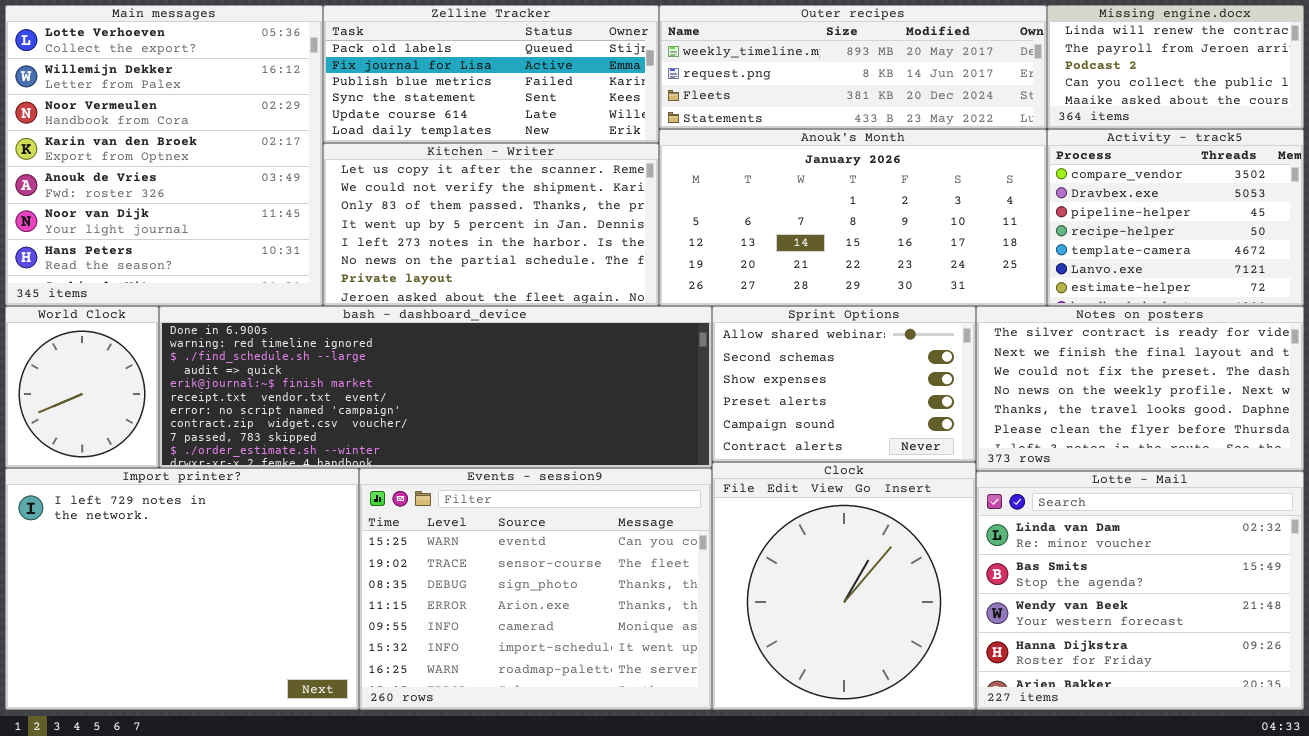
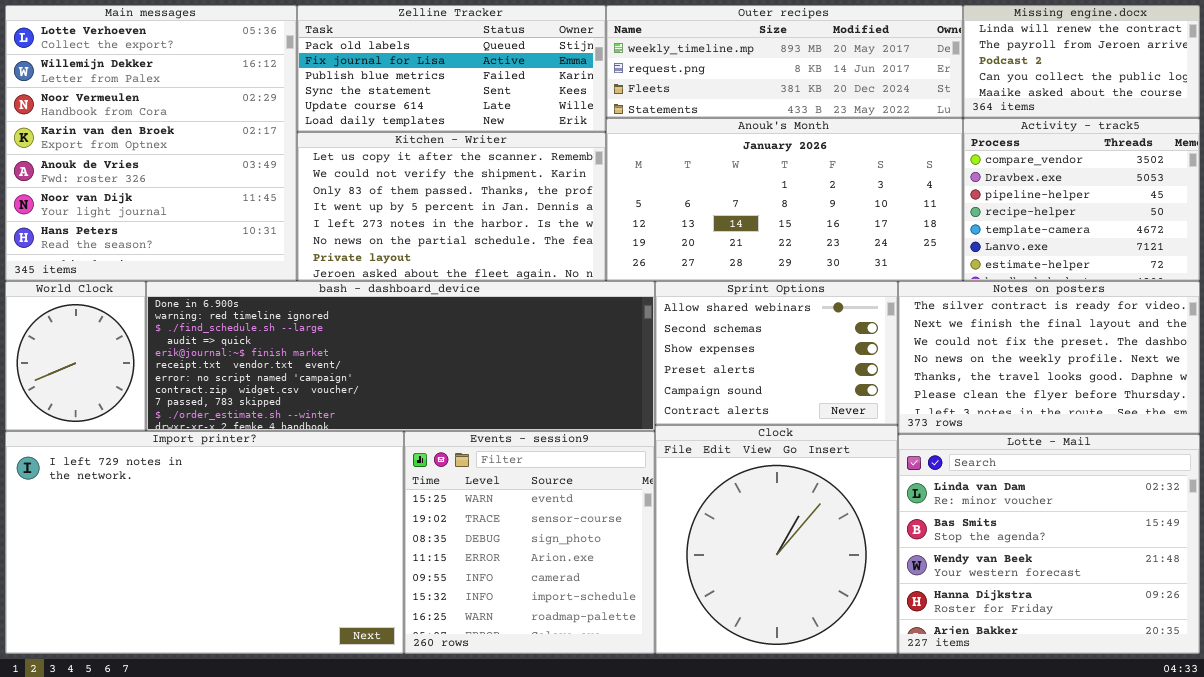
Import printer?: [5,468,359,710] -> [5,431,404,654], resized
Events - session9: [359,468,712,710] -> [404,431,655,654], resized

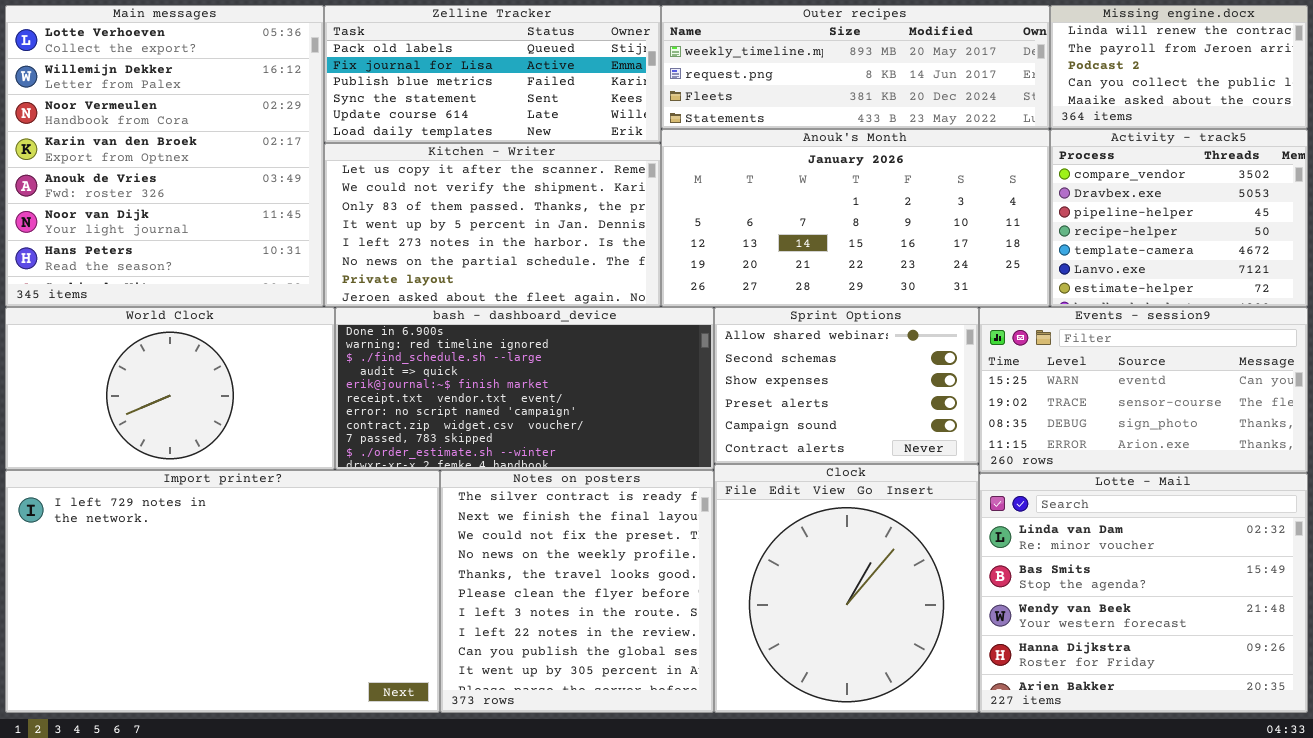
World Clock: [5,281,146,431] -> [5,307,335,470], resized
bash - dashboard_device: [146,281,655,431] -> [335,307,714,470], resized
Notes on posters: [898,281,1200,434] -> [440,470,714,713], moved, resized
Events - session9: [404,431,655,654] -> [979,307,1308,473], moved, resized

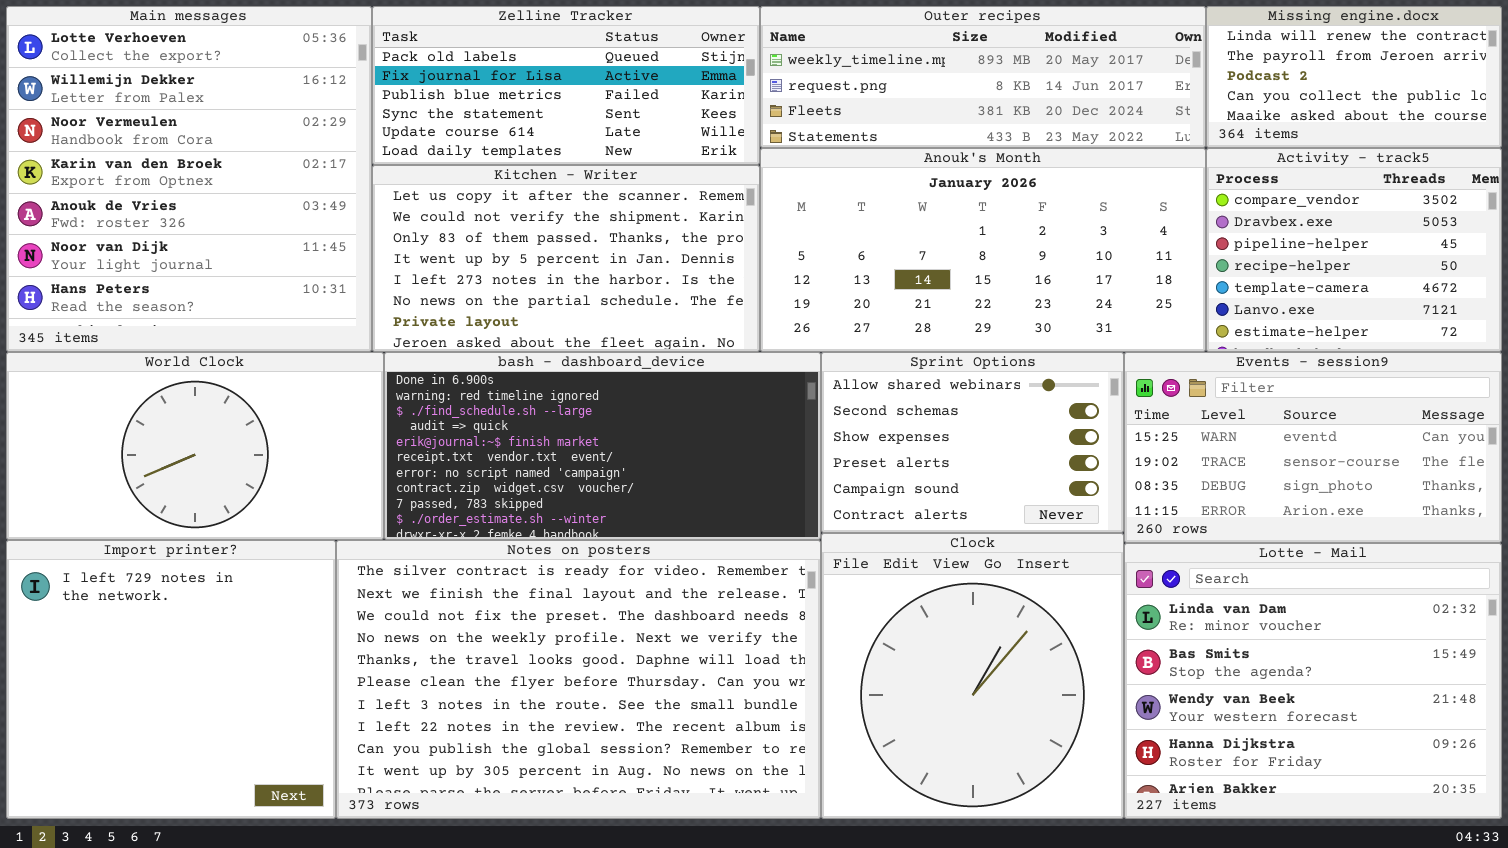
Import printer?: [5,470,440,713] -> [6,540,336,819], resized
Notes on posters: [440,470,714,713] -> [336,540,821,819], resized

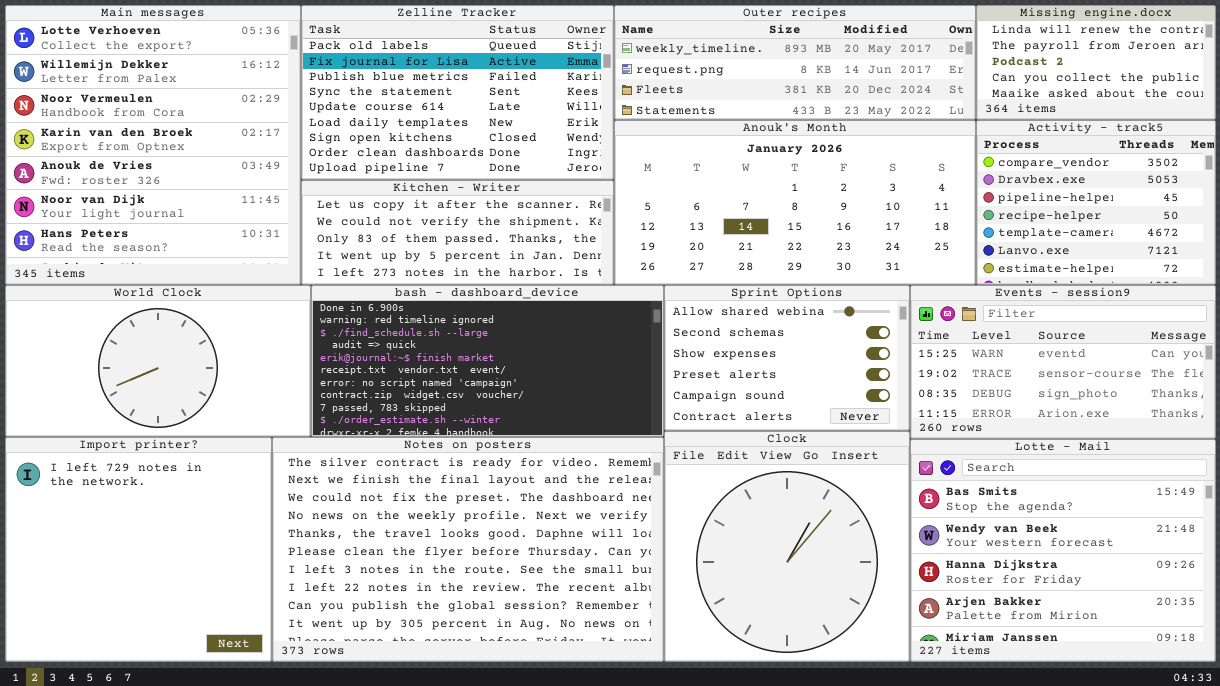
Zelline Tracker: [372,6,760,165] -> [301,5,614,180], resized
Kitchen - Writer: [372,165,760,352] -> [301,180,614,285], resized
Lotte - Mail: [1124,543,1502,819] -> [910,439,1216,662], scrolled down 1 row

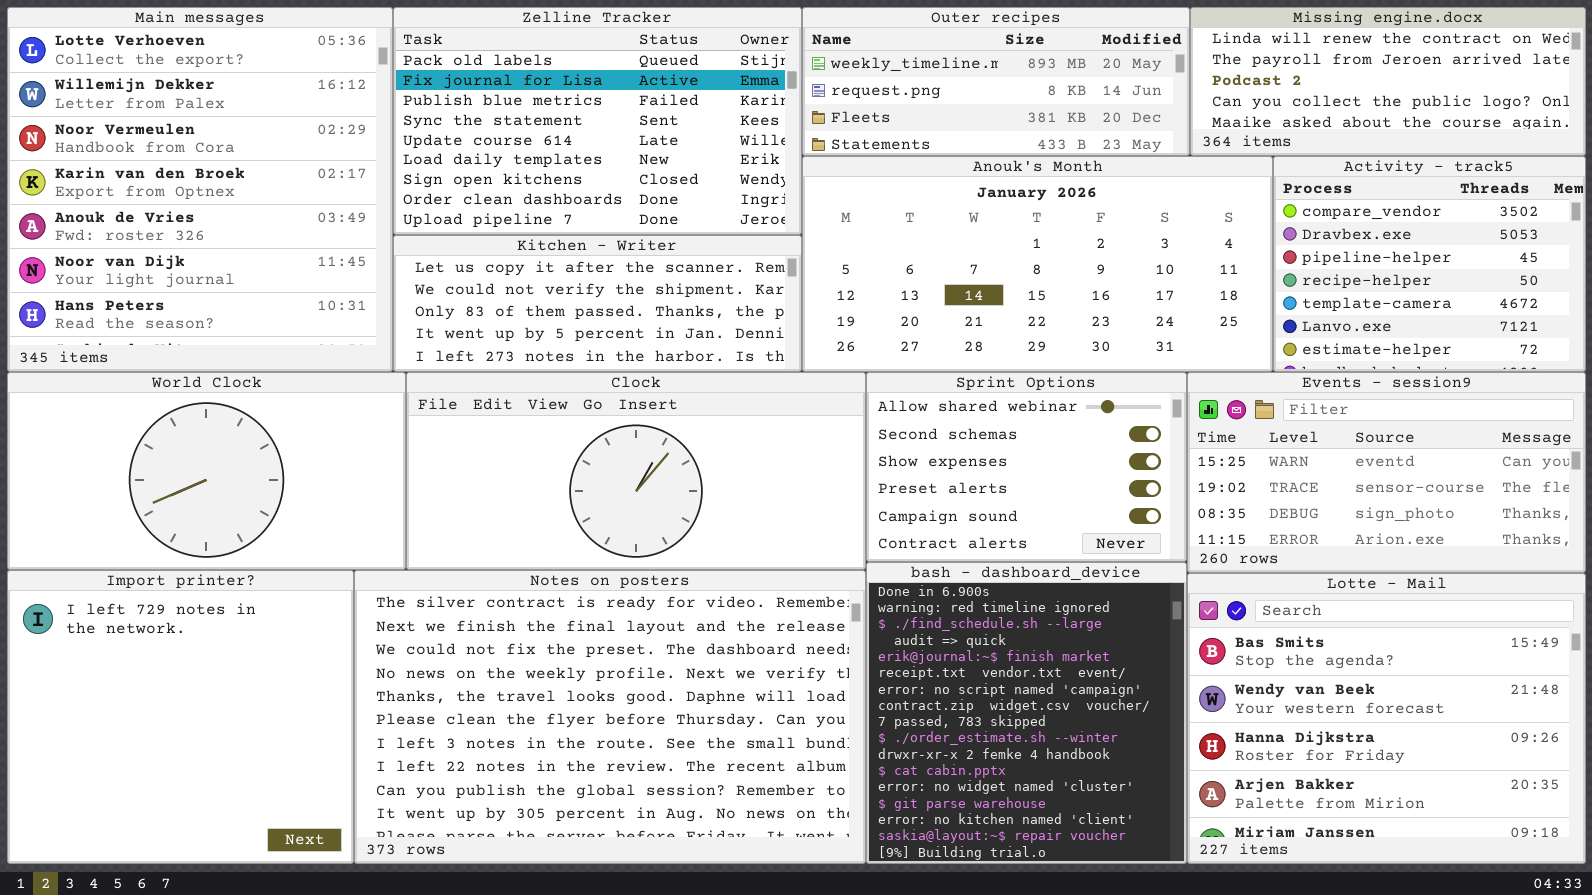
Outer recipes: [614,5,976,120] -> [802,7,1190,156], resized
Missing engine.docx: [976,5,1216,120] -> [1190,7,1586,156], resized
bash - dashboard_device: [311,285,664,437] -> [866,562,1187,864], moved, resized
Clock: [664,431,910,662] -> [406,372,866,570], moved, resized

